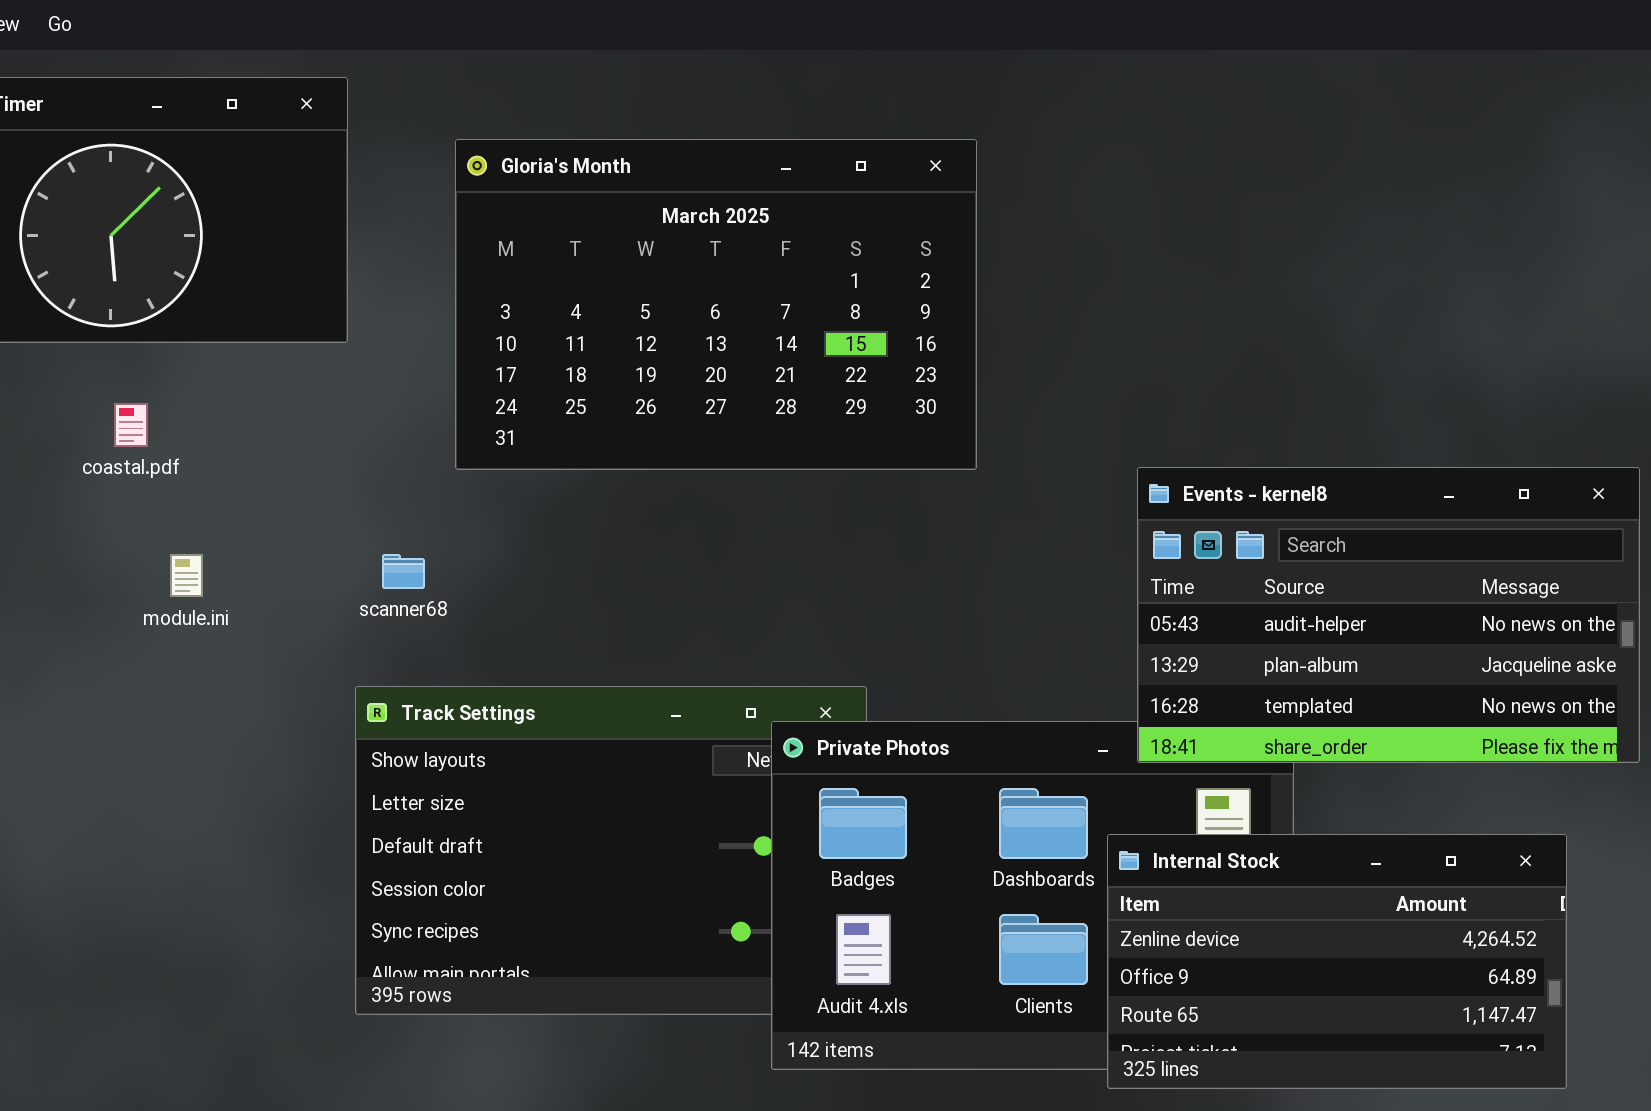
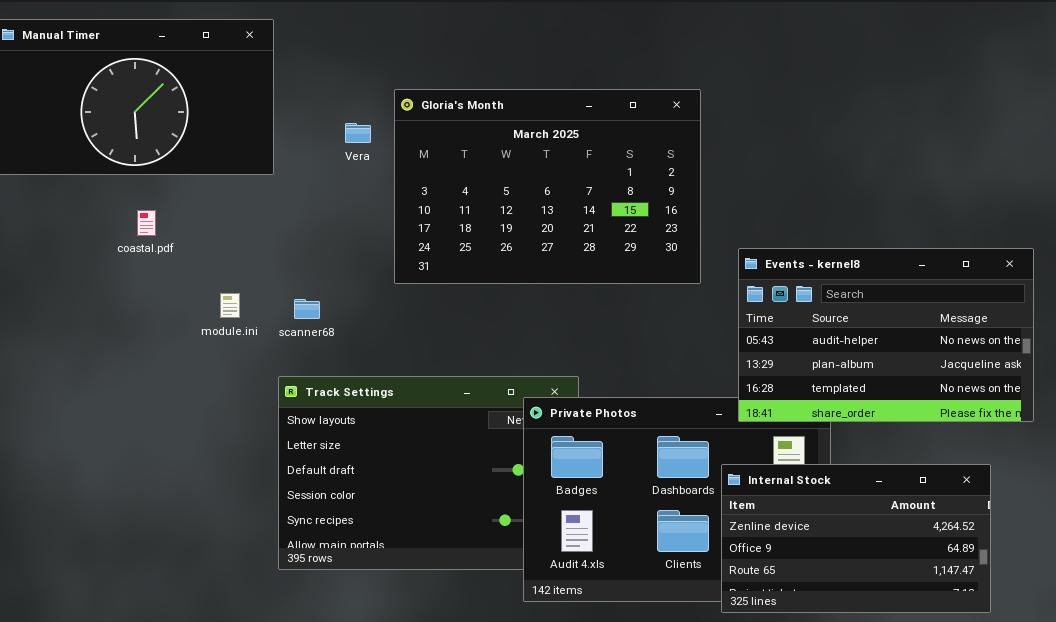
Gloria's Month: [455,139,977,470] -> [394,89,701,284], moved
module.ini: [170,554,203,597] -> [220,293,240,318], moved

